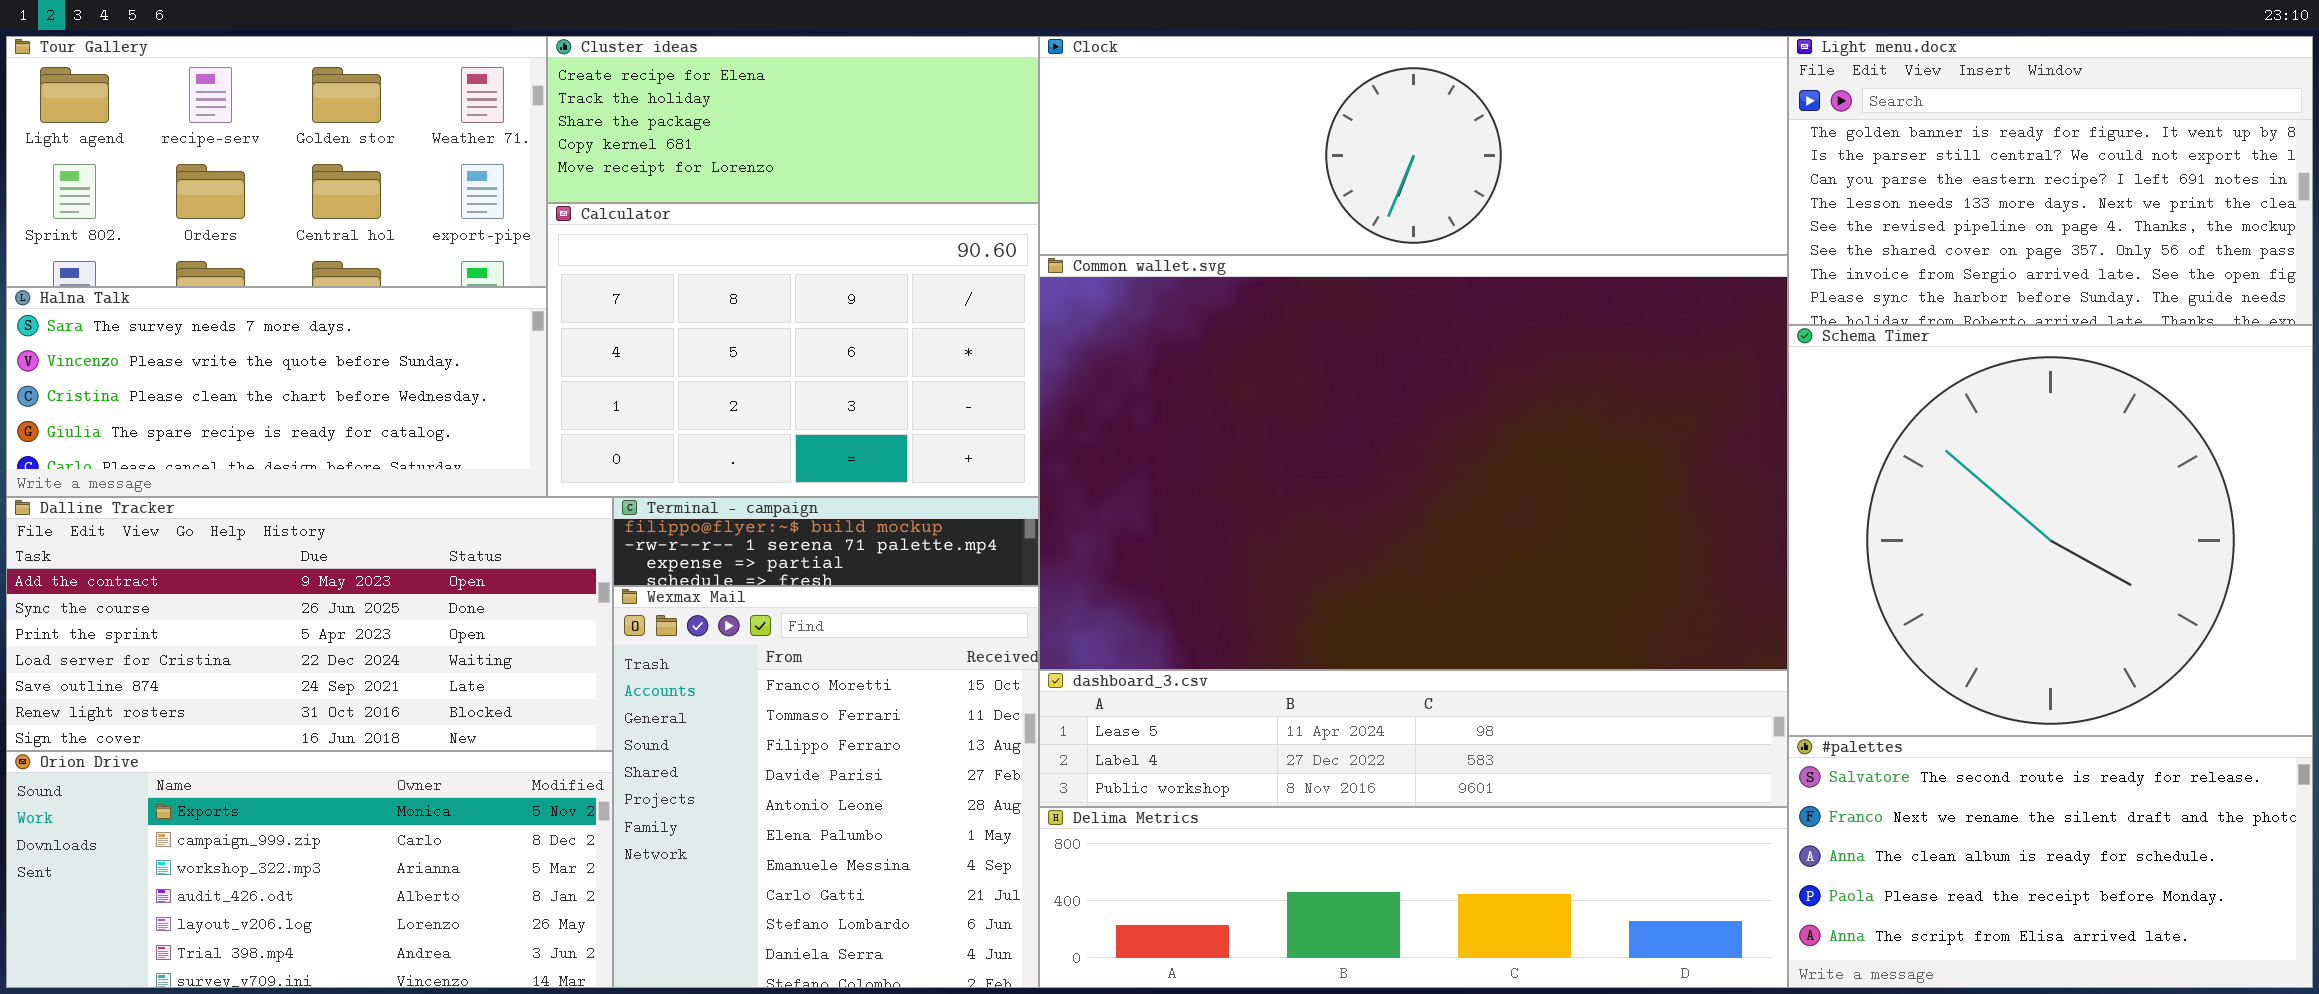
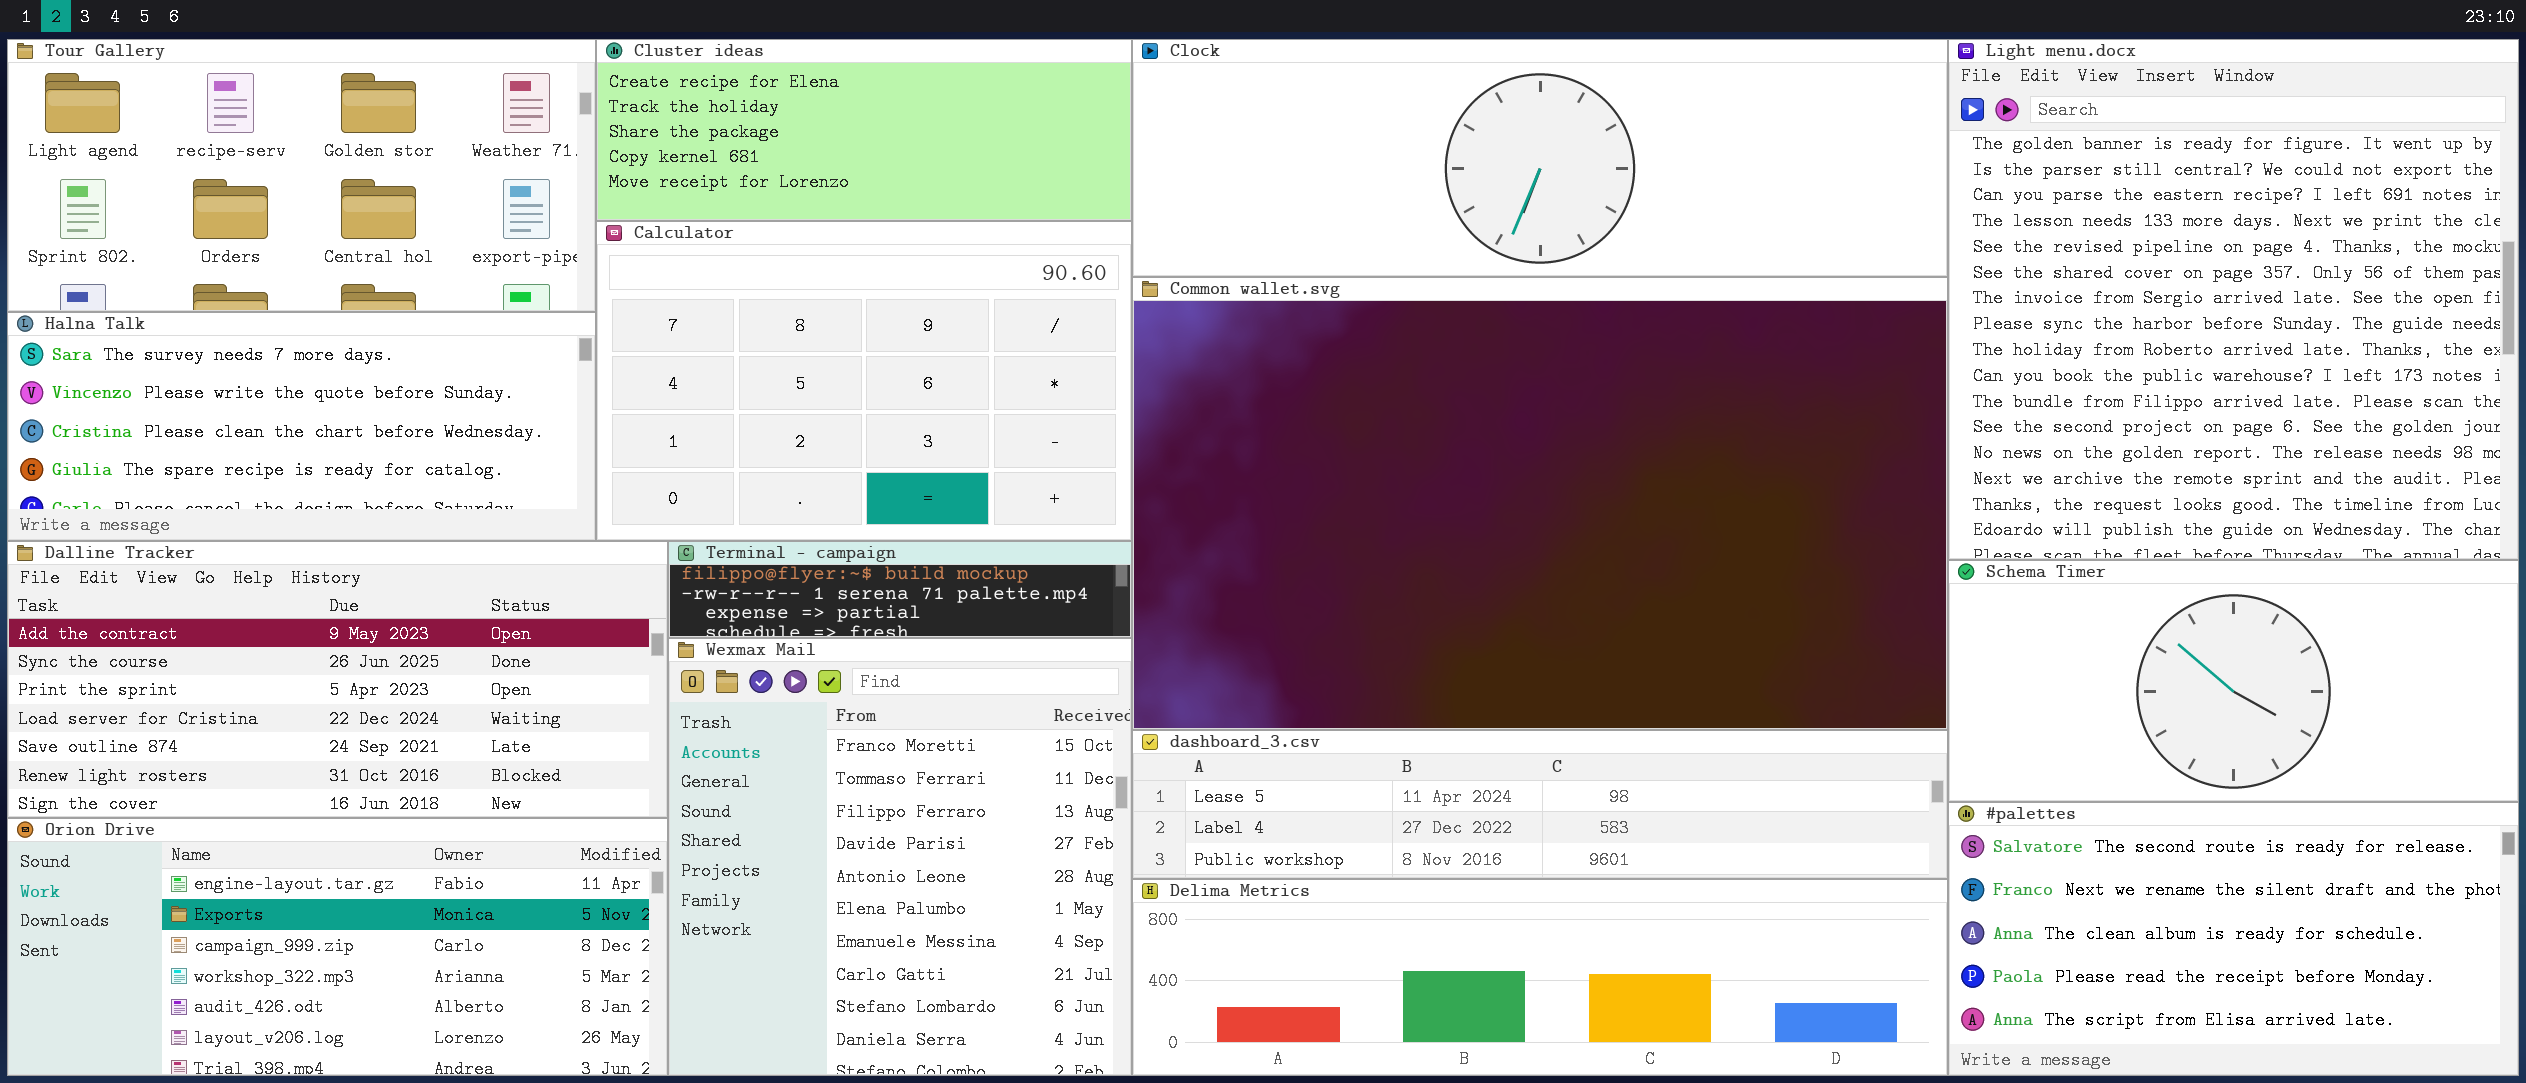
Light menu.docx: [1788,36,2313,325] -> [1948,39,2519,560], resized
Schema Timer: [1788,325,2313,736] -> [1948,560,2519,802], resized
Orion Drive: [6,751,613,988] -> [7,818,668,1076], scrolled up 1 row

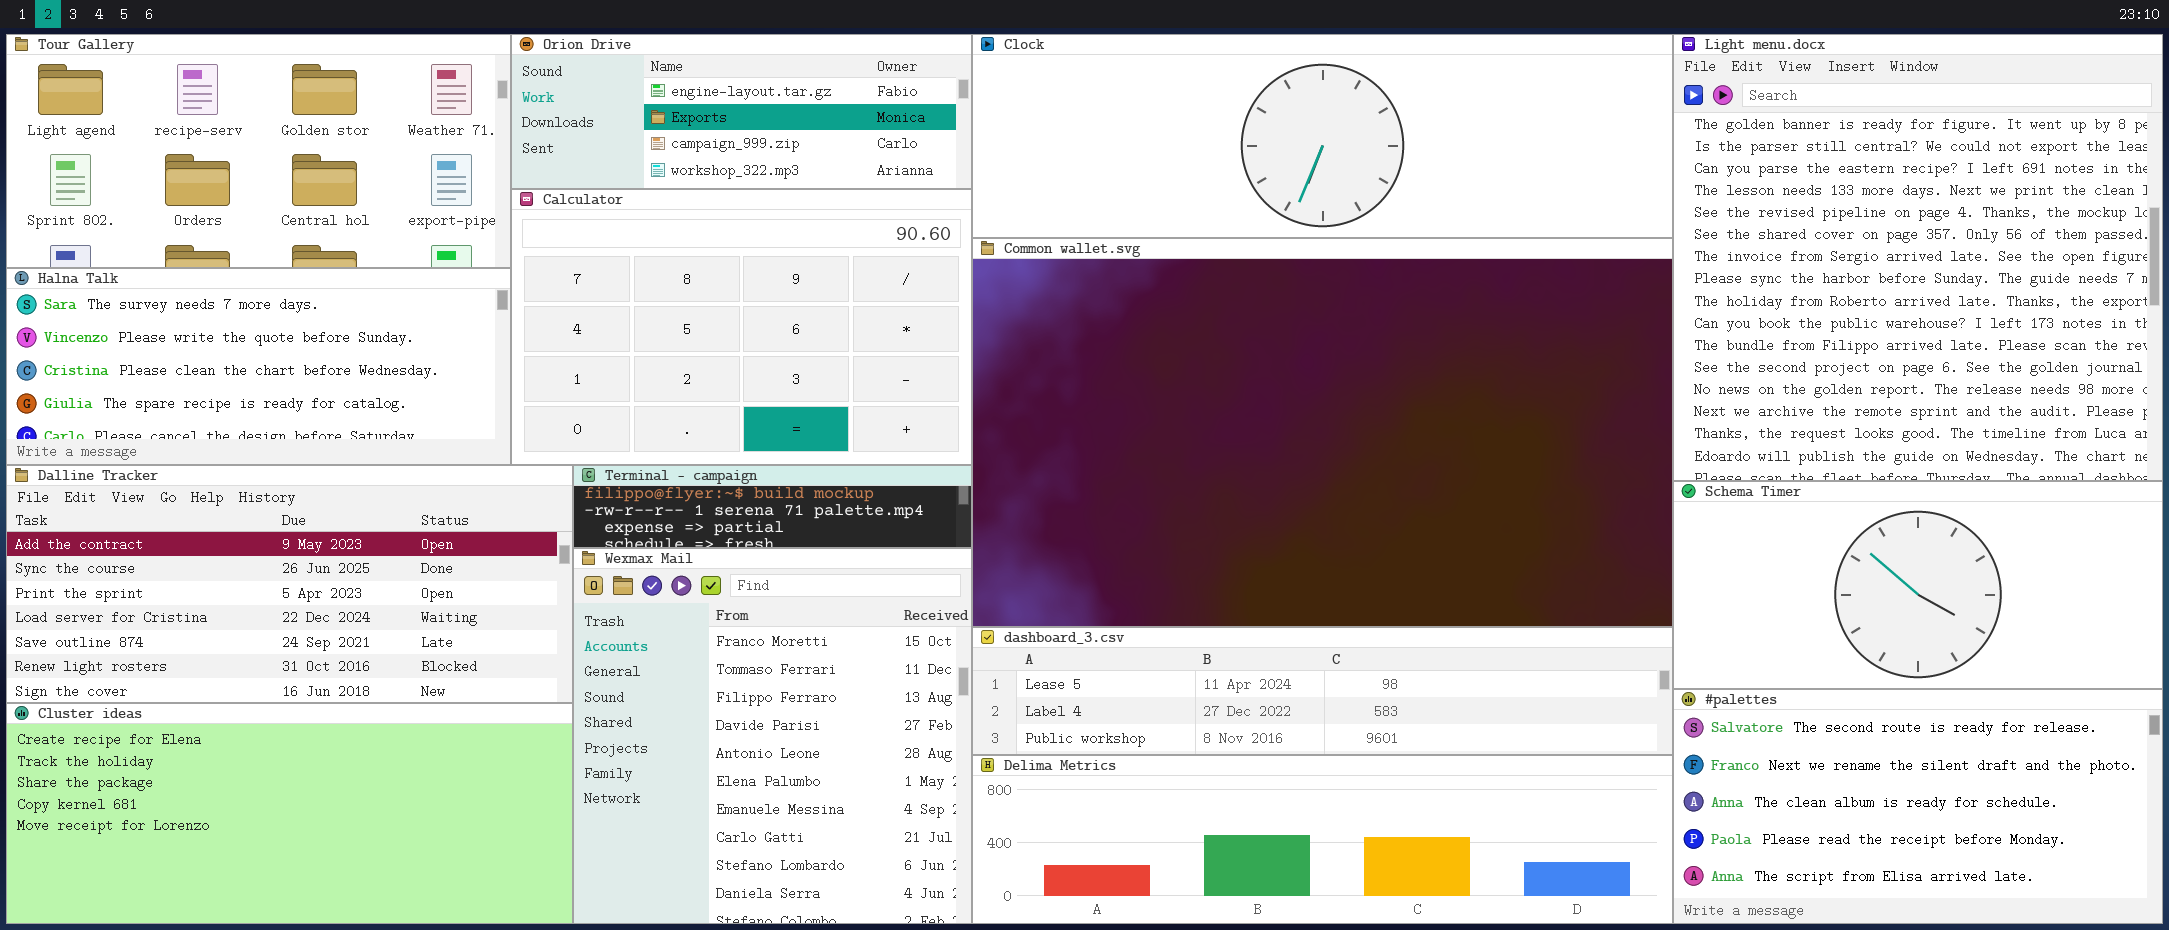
Cluster ideas: [596,39,1132,221] -> [6,703,573,924], moved, resized
Orion Drive: [7,818,668,1076] -> [511,34,972,189], moved, resized

